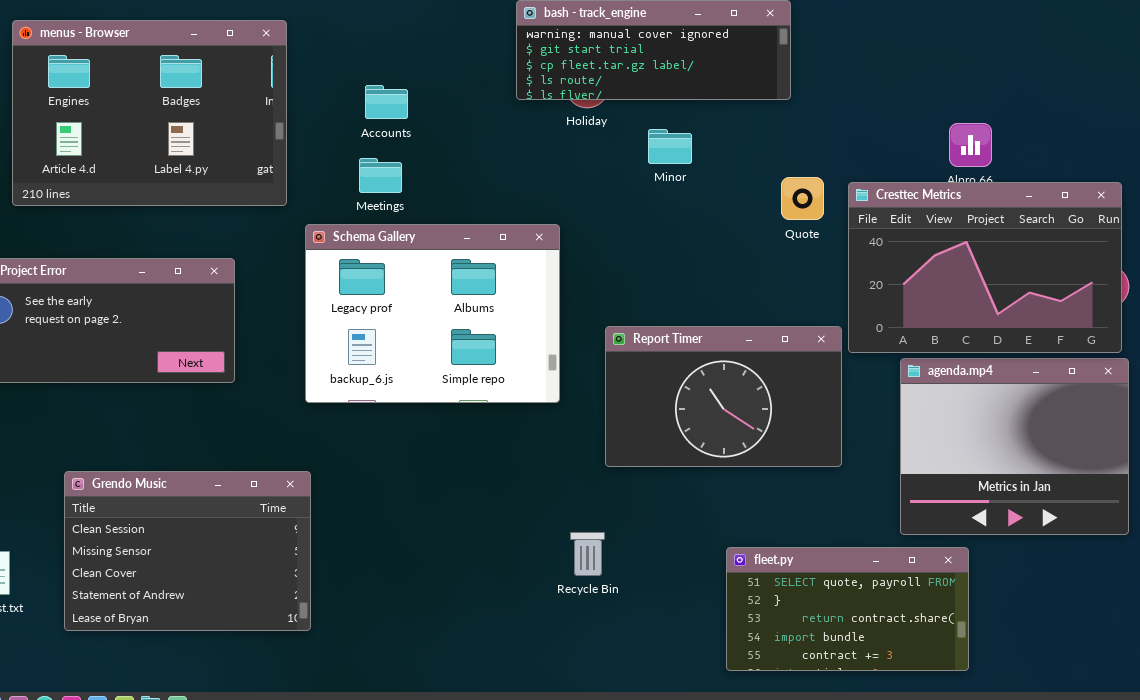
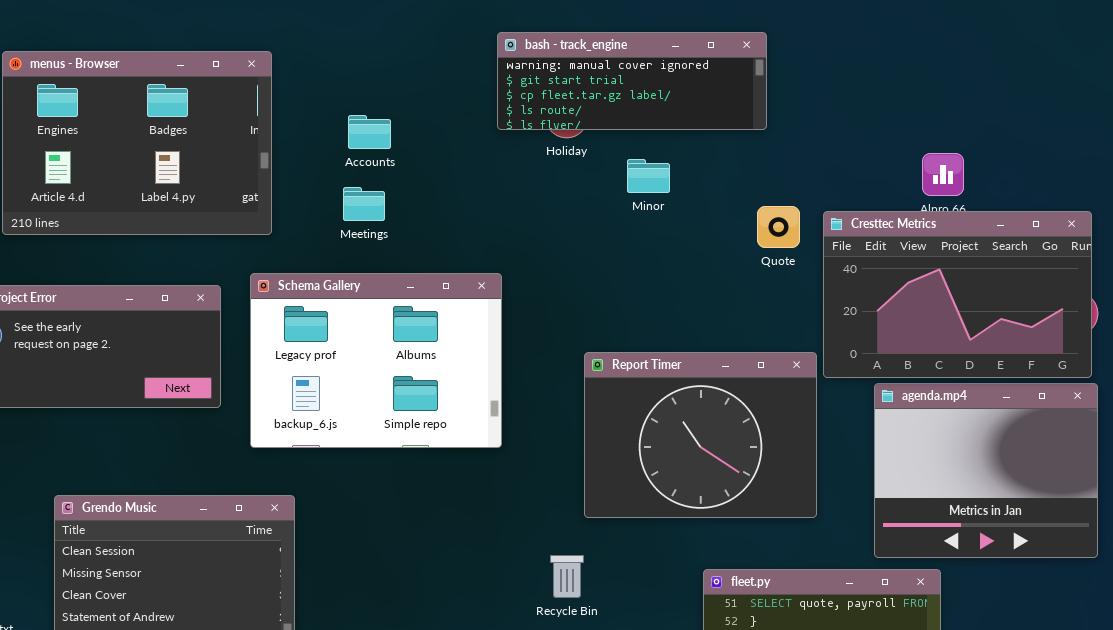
Schema Gallery: [305,224,560,403] -> [250,273,502,448], moved
Report Timer: [605,326,842,467] -> [584,352,817,518], resized

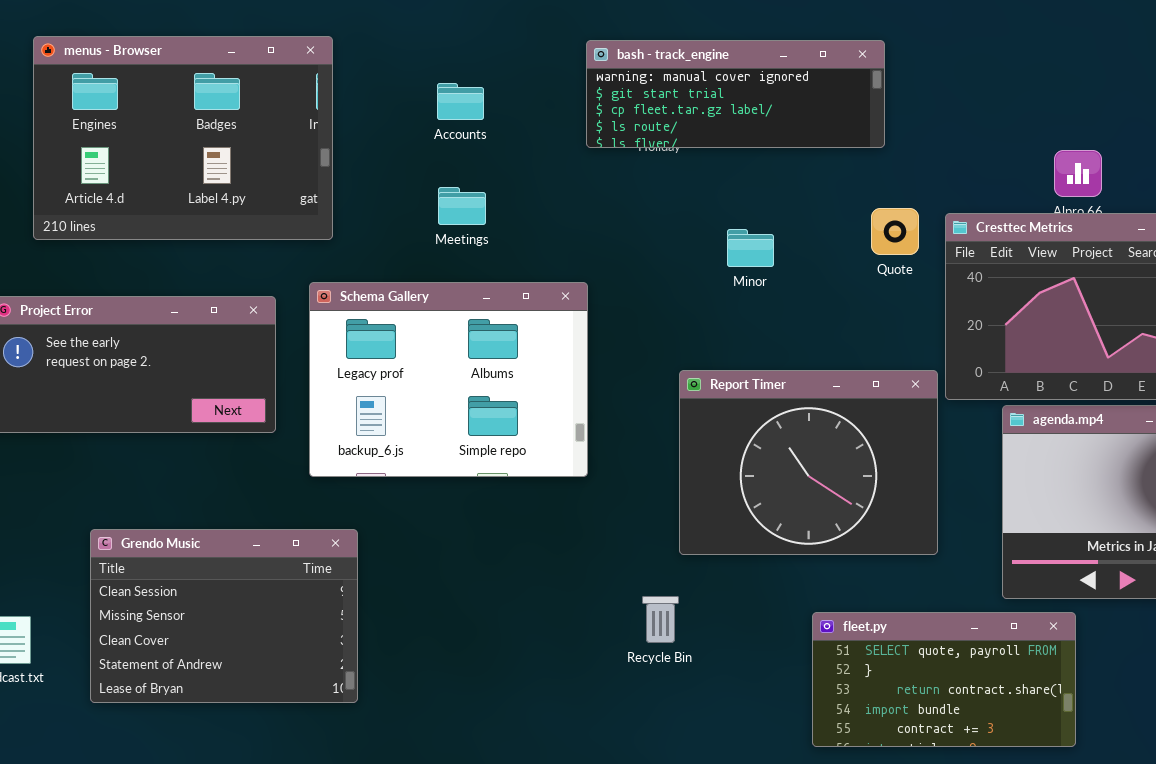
bash - track_engine: [497,32,767,130] -> [586,40,885,148], moved
Accounts: [348,115,391,149] -> [437,83,484,120], moved
Minor: [627,159,670,193] -> [727,229,774,267], moved
Meetings: [343,187,385,221] -> [438,187,486,225], moved

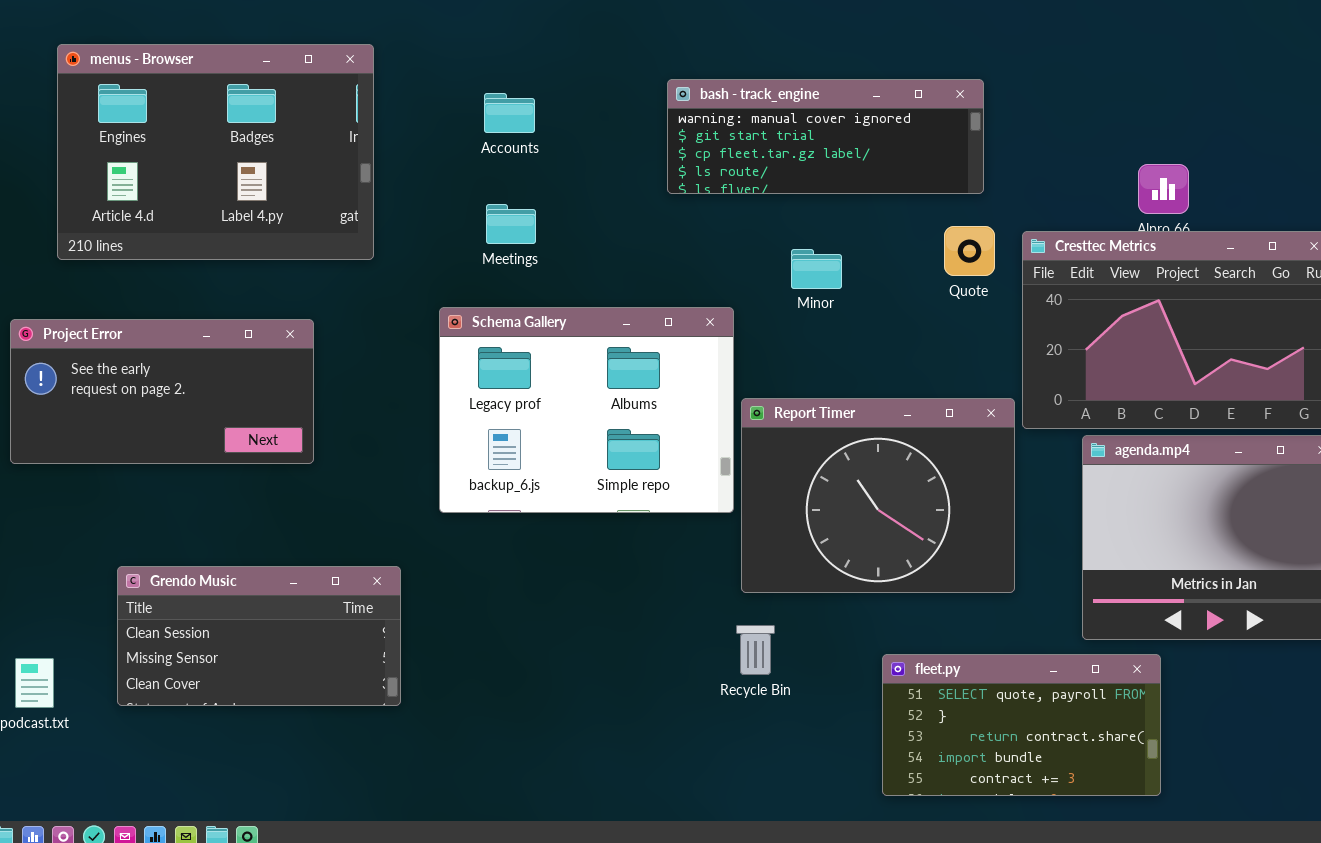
bash - track_engine: [586,40,885,148] -> [667,79,984,194], moved
Schema Gallery: [309,282,588,477] -> [439,307,734,513], moved
Grendo Music: [90,529,358,703] -> [117,566,401,706], resized
Recycle Bin: [642,596,679,643] -> [736,625,775,675], moved

